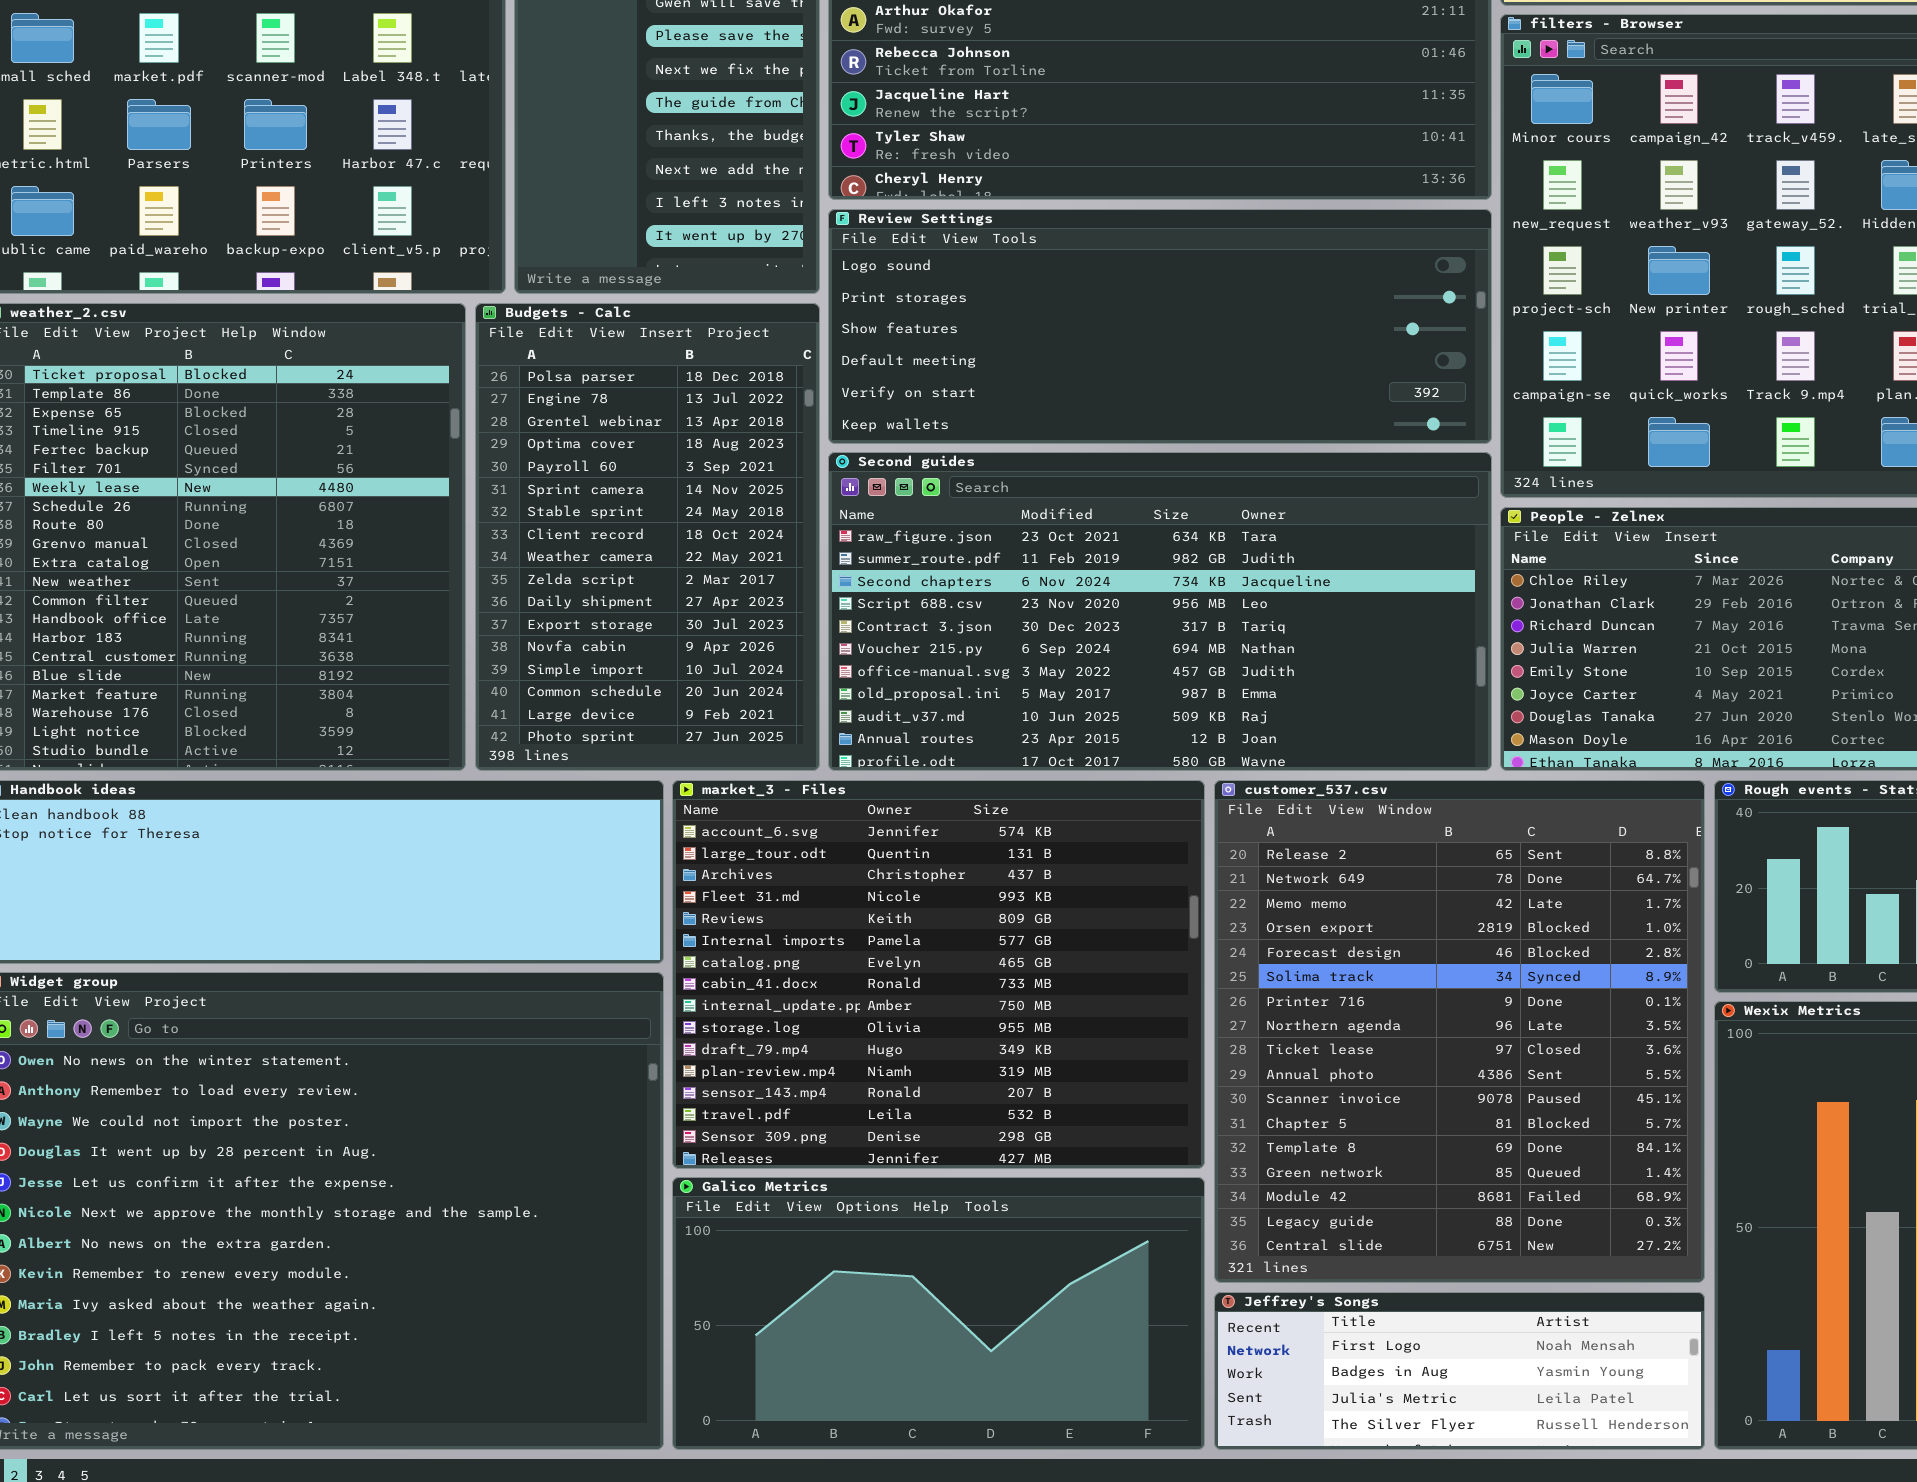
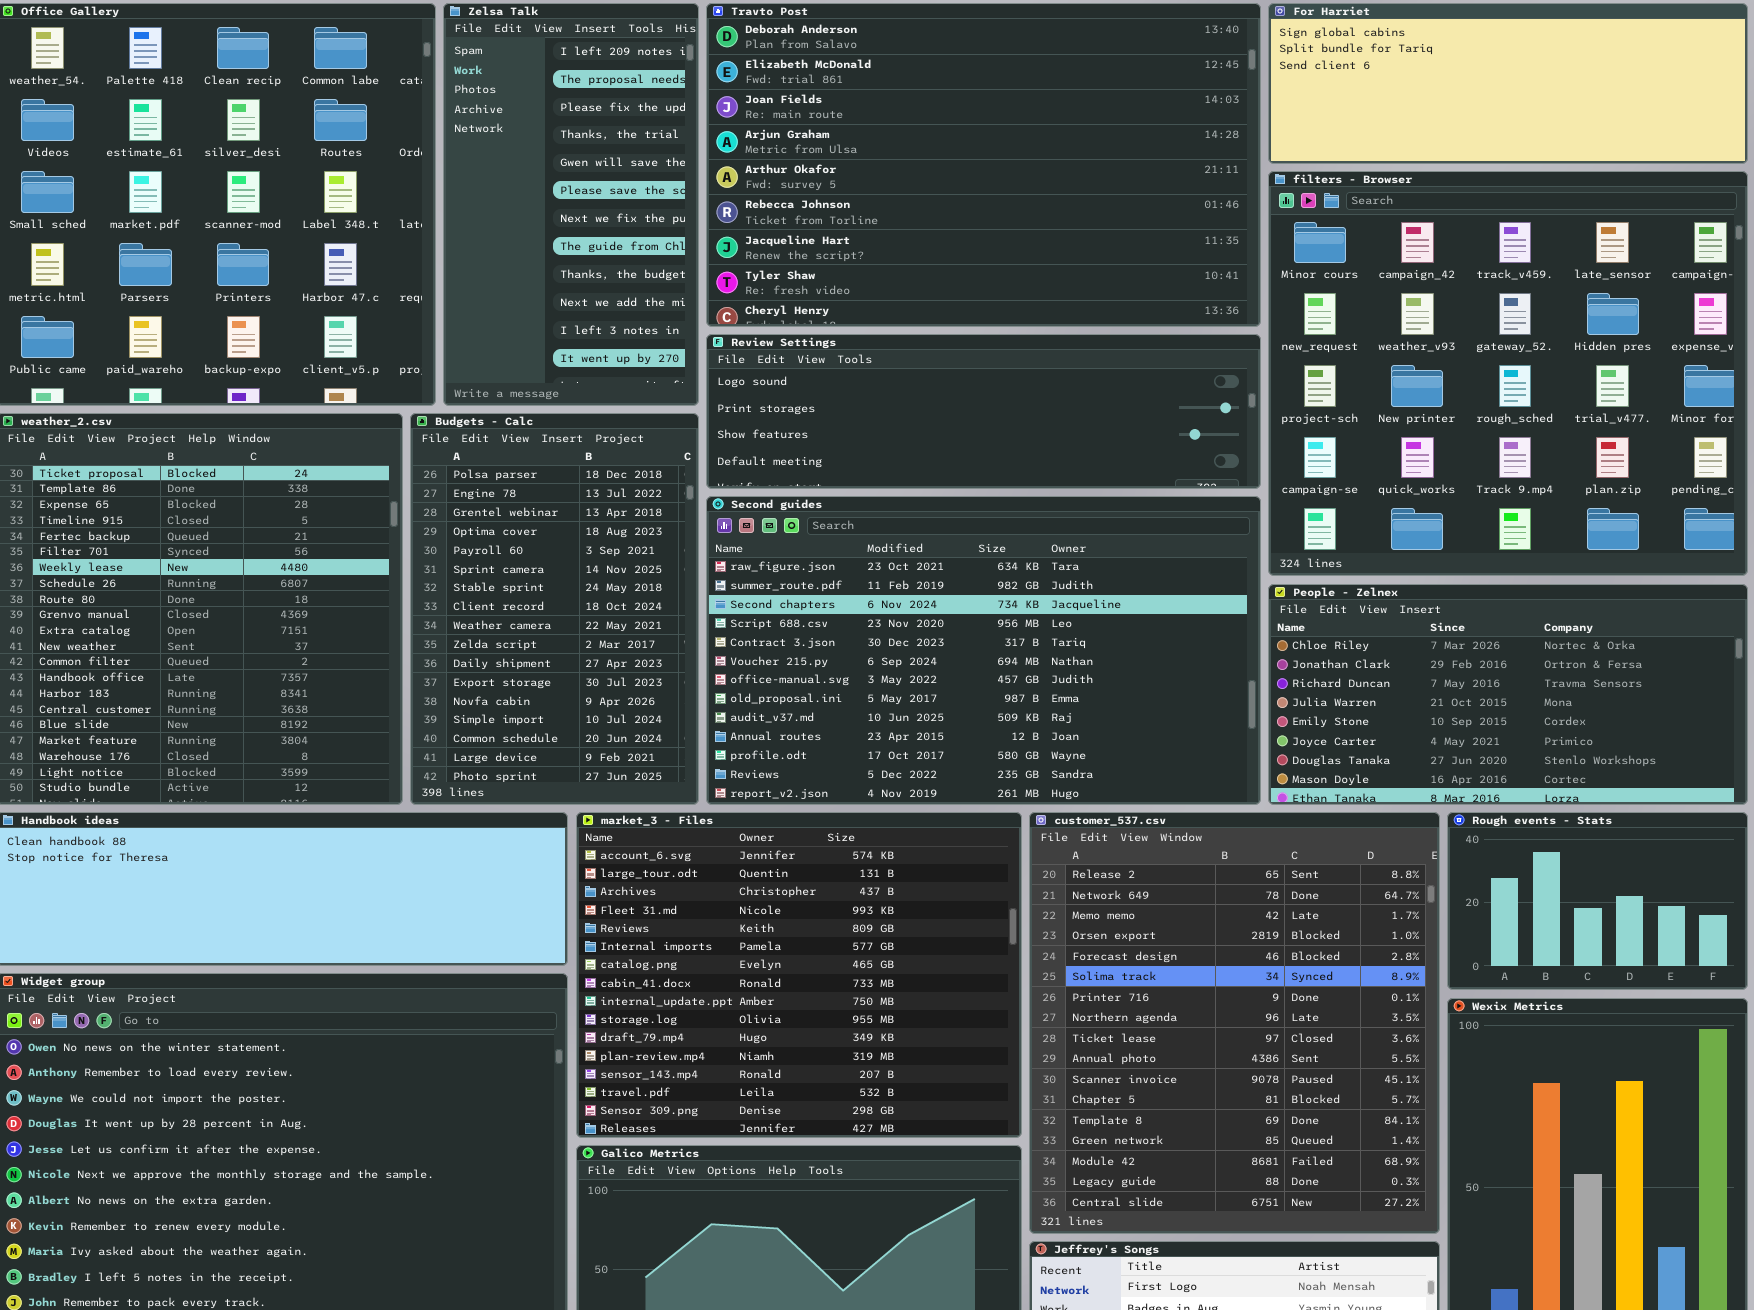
Review Settings: [828,209,1492,444] -> [706,334,1261,489], resized
Second guides: [828,452,1492,771] -> [706,496,1261,805], resized

